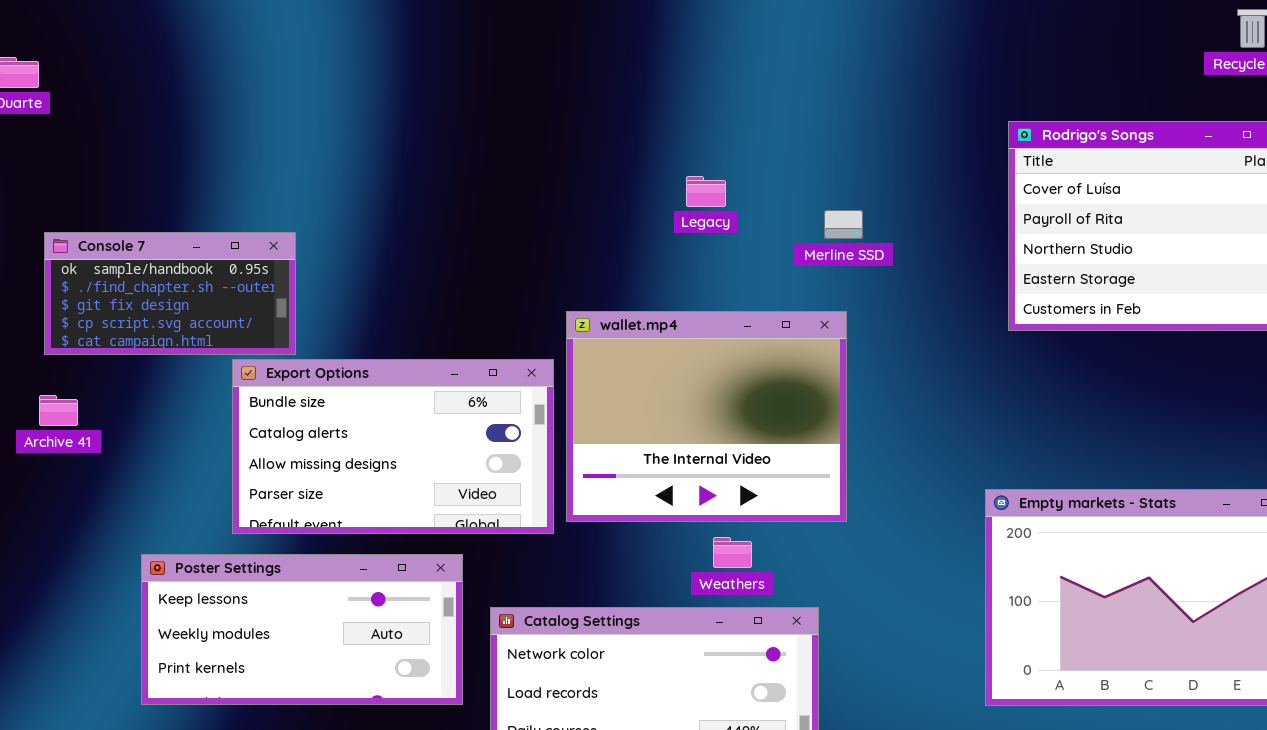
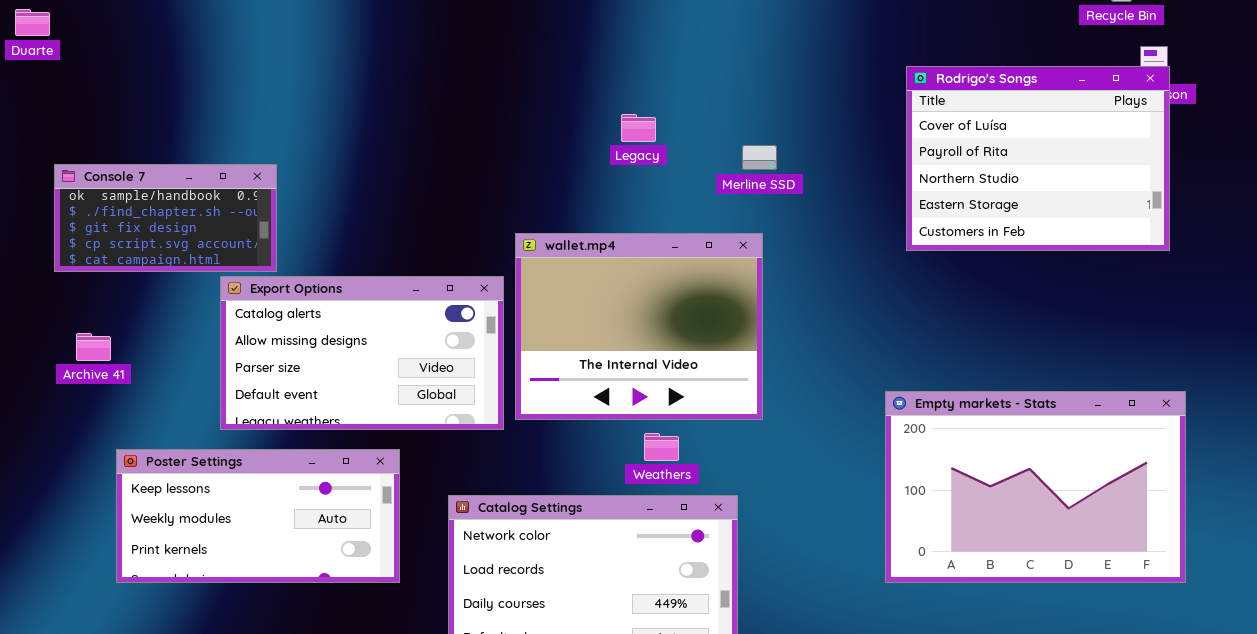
Export Options: [232,359,554,534] -> [220,276,504,430], scrolled down 1 row
Archive 41: [39,395,78,426] -> [76,333,111,361], moved
Poster Settings: [141,554,463,705] -> [116,449,400,583], moved

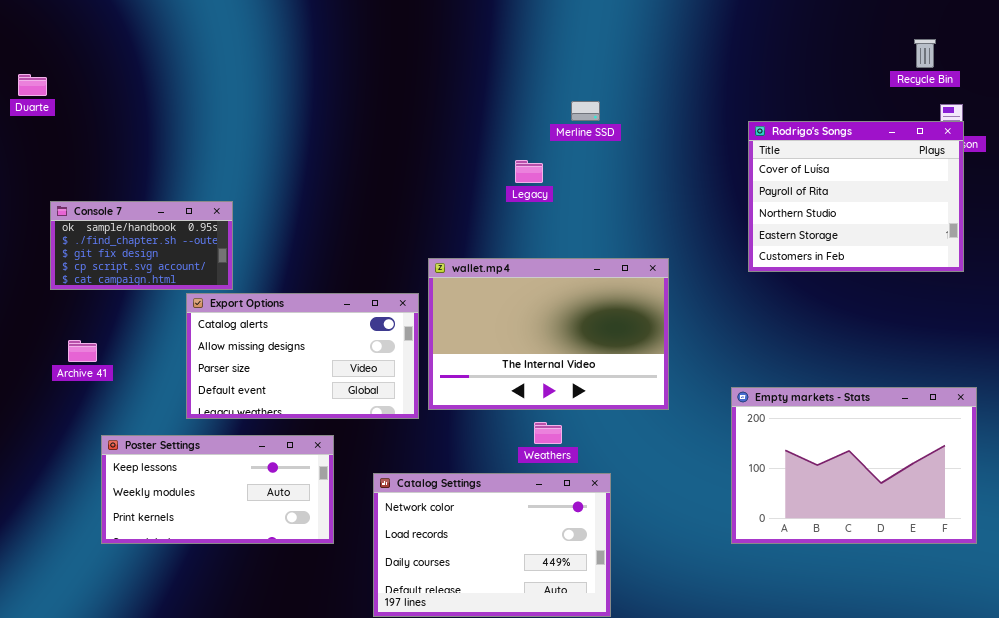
Merline SSD: [742,145,777,170] -> [571,101,600,121], moved
wallet.mp4: [515,233,763,420] -> [428,258,669,410], resized

